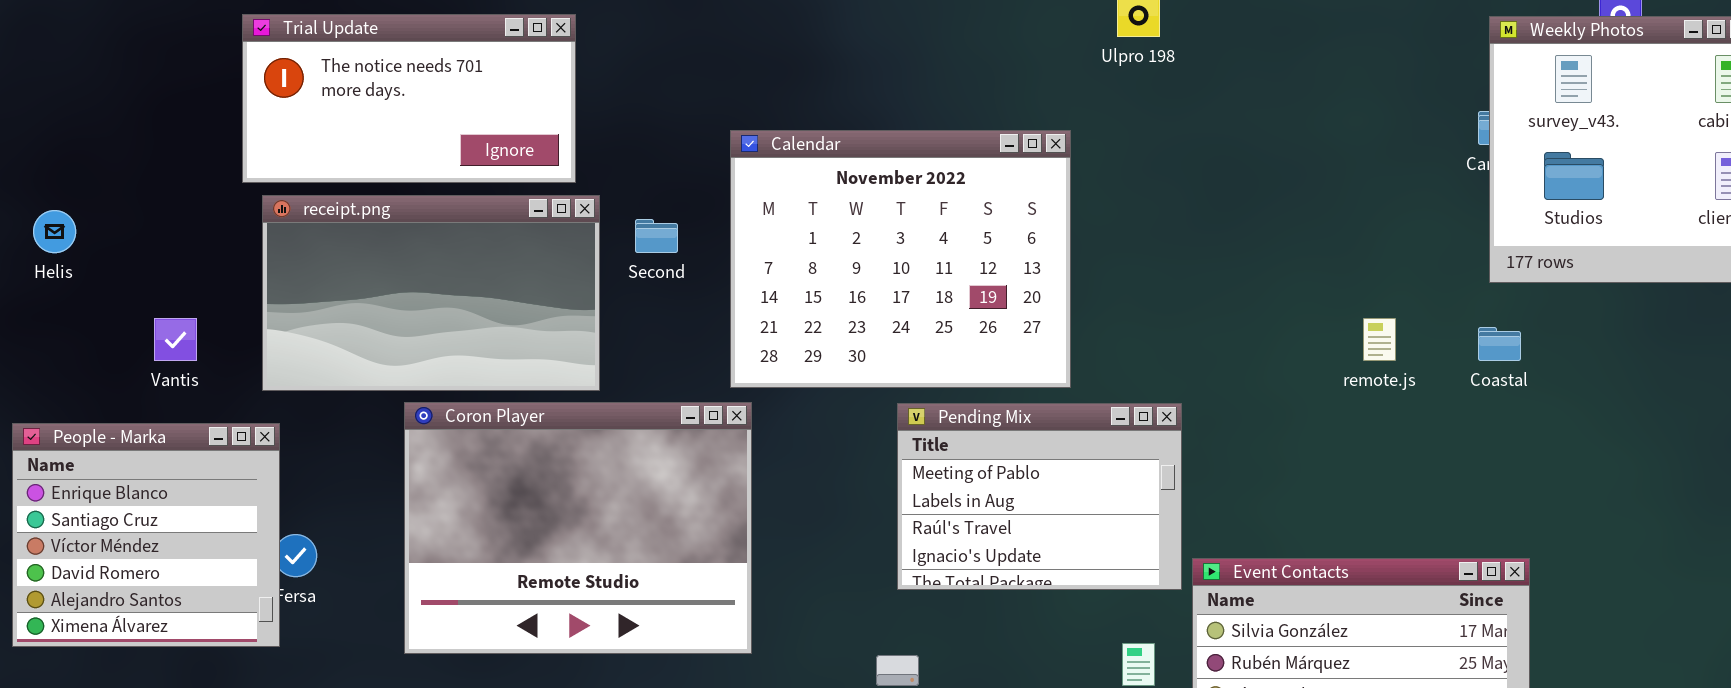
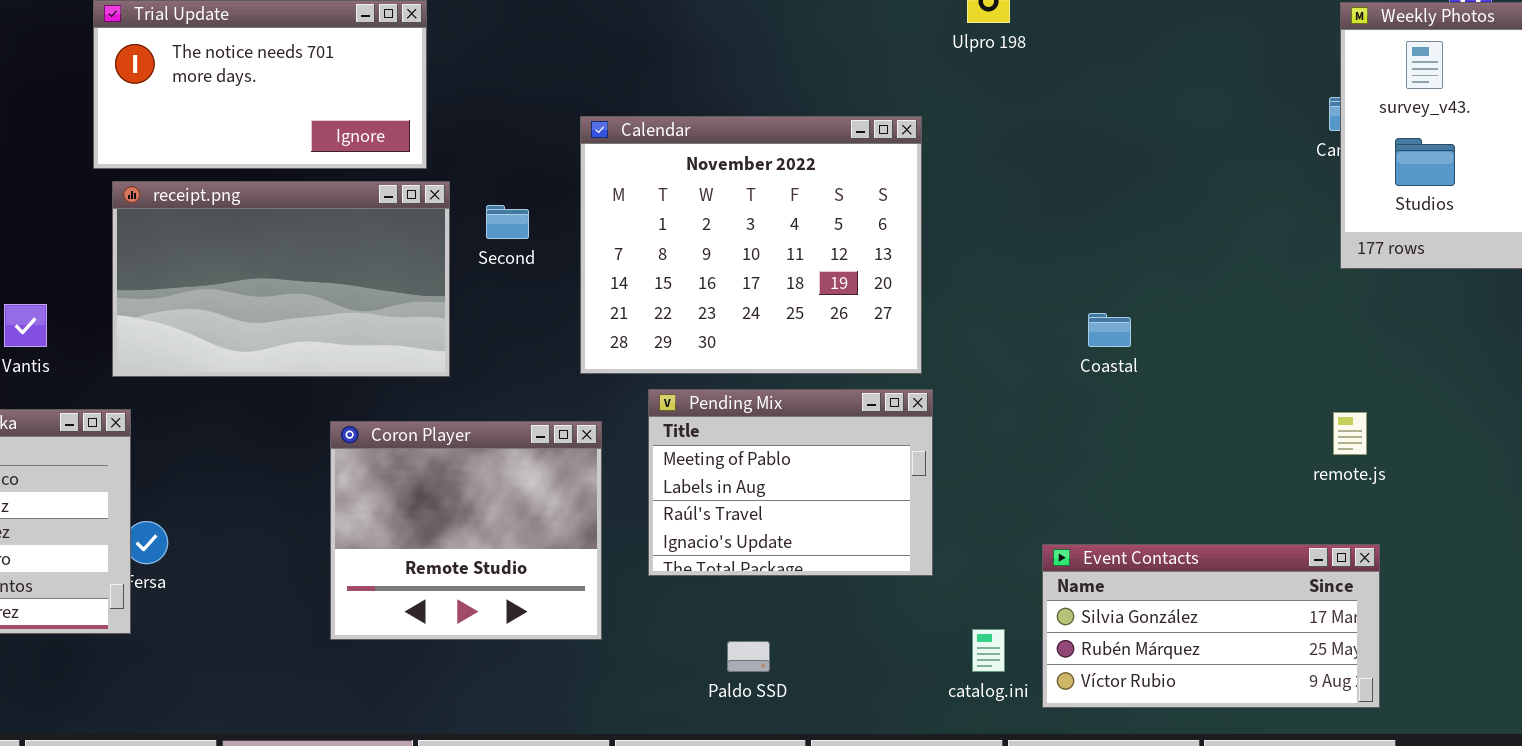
remote.js: [1363,318,1396,361] -> [1333,412,1367,455], moved
Coastal: [1478,327,1521,361] -> [1088,313,1131,347], moved
Coron Player: [404,402,752,654] -> [330,421,602,640], resized
Pending Mix: [897,403,1182,590] -> [648,389,933,576], moved

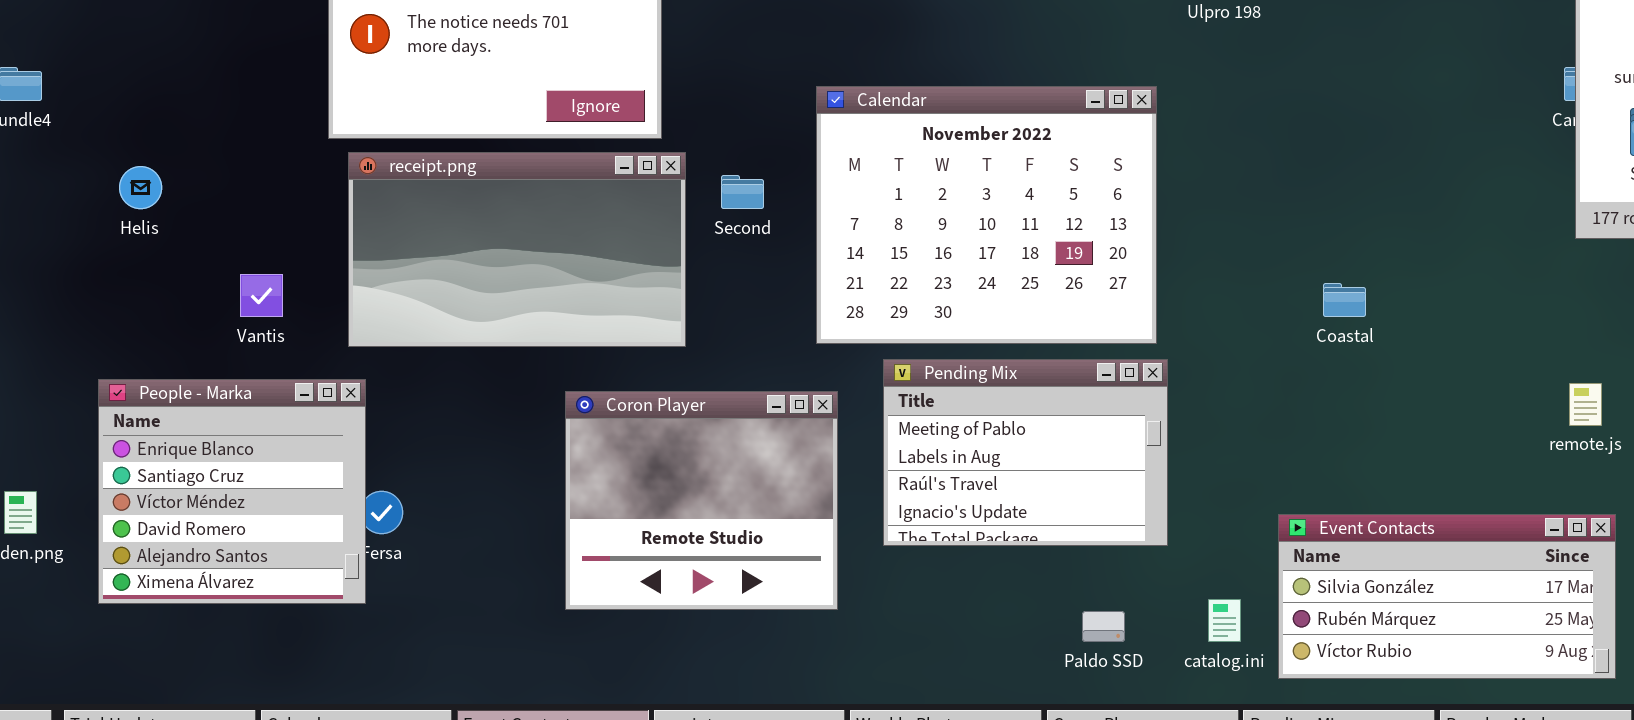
Paldo SSD: [727,641,770,672] -> [1082,611,1125,642], moved

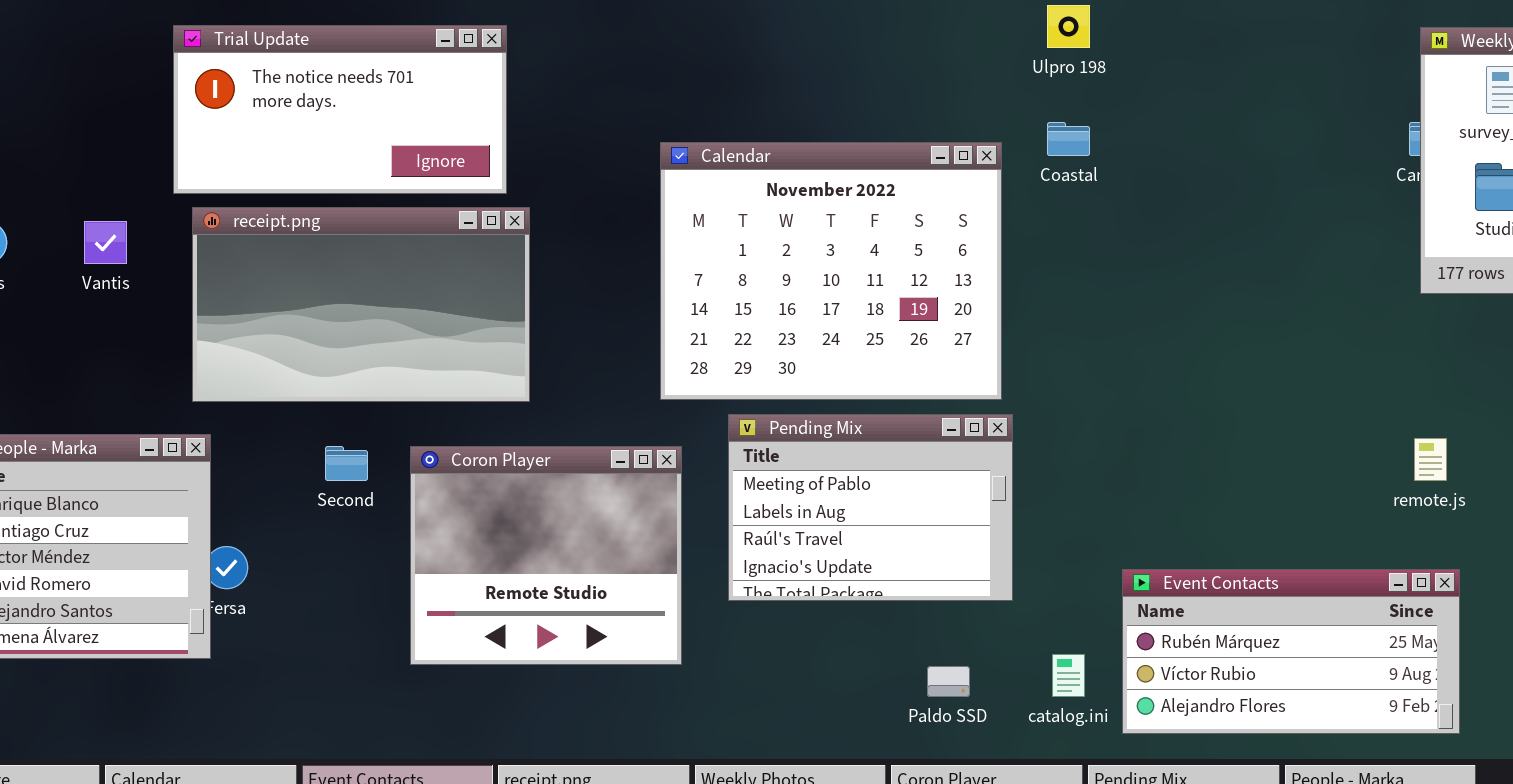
Second: [721,175,764,209] -> [325,446,368,481], moved
Vantis: [240,274,283,317] -> [84,221,127,264], moved
Coastal: [1323,283,1366,317] -> [1047,122,1090,156], moved
Event Contacts: [1278,514,1616,679] -> [1122,569,1460,734], scrolled down 1 row

